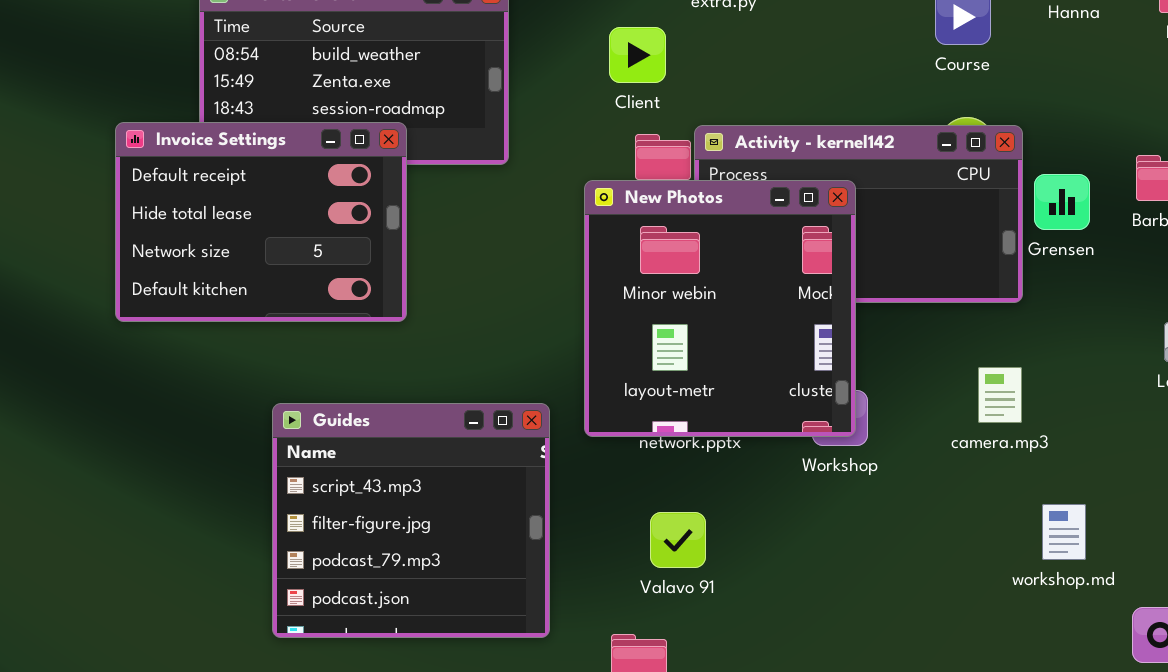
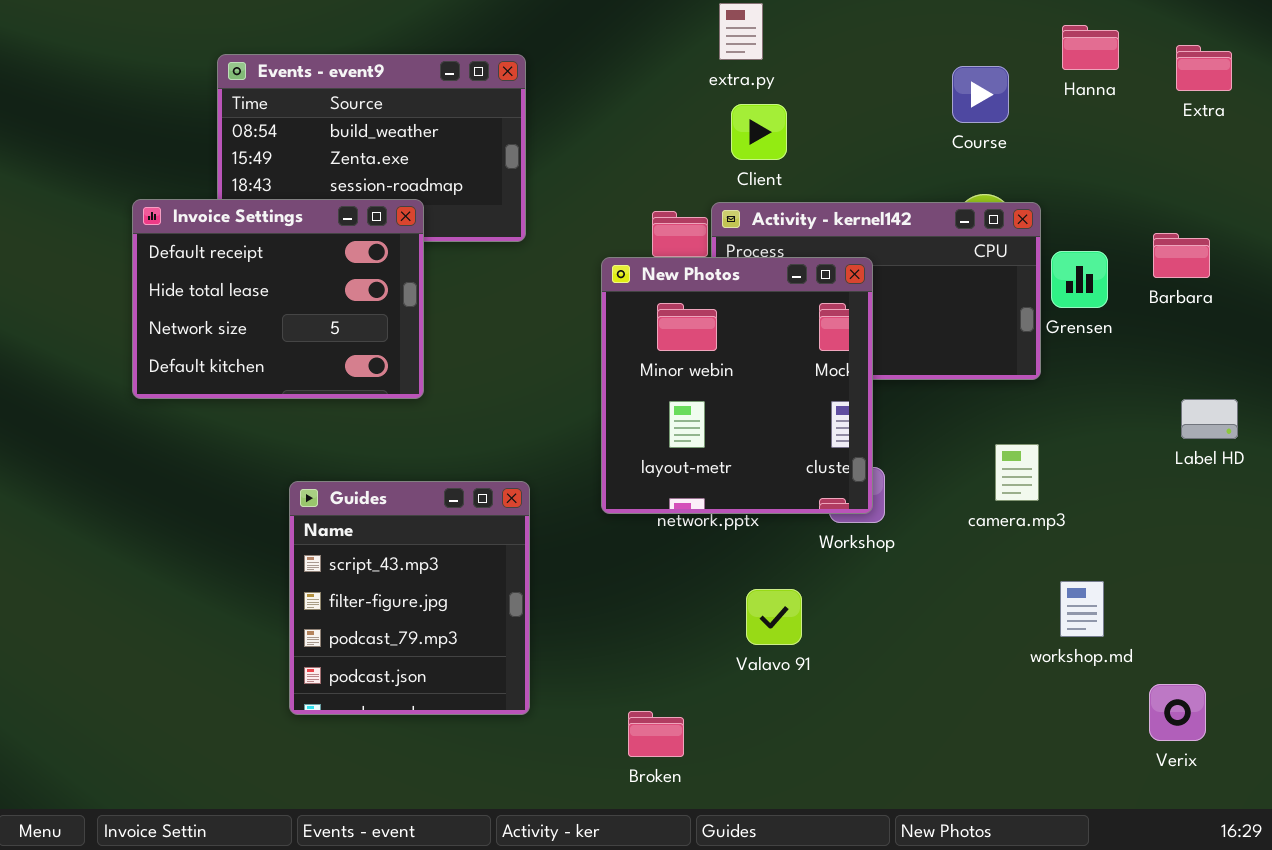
Client: [609,27,666,83] -> [731,104,787,160], moved
Guides: [272,403,550,638] -> [289,481,530,715], resized
Valavo 91: [650,512,706,568] -> [746,589,802,645], moved

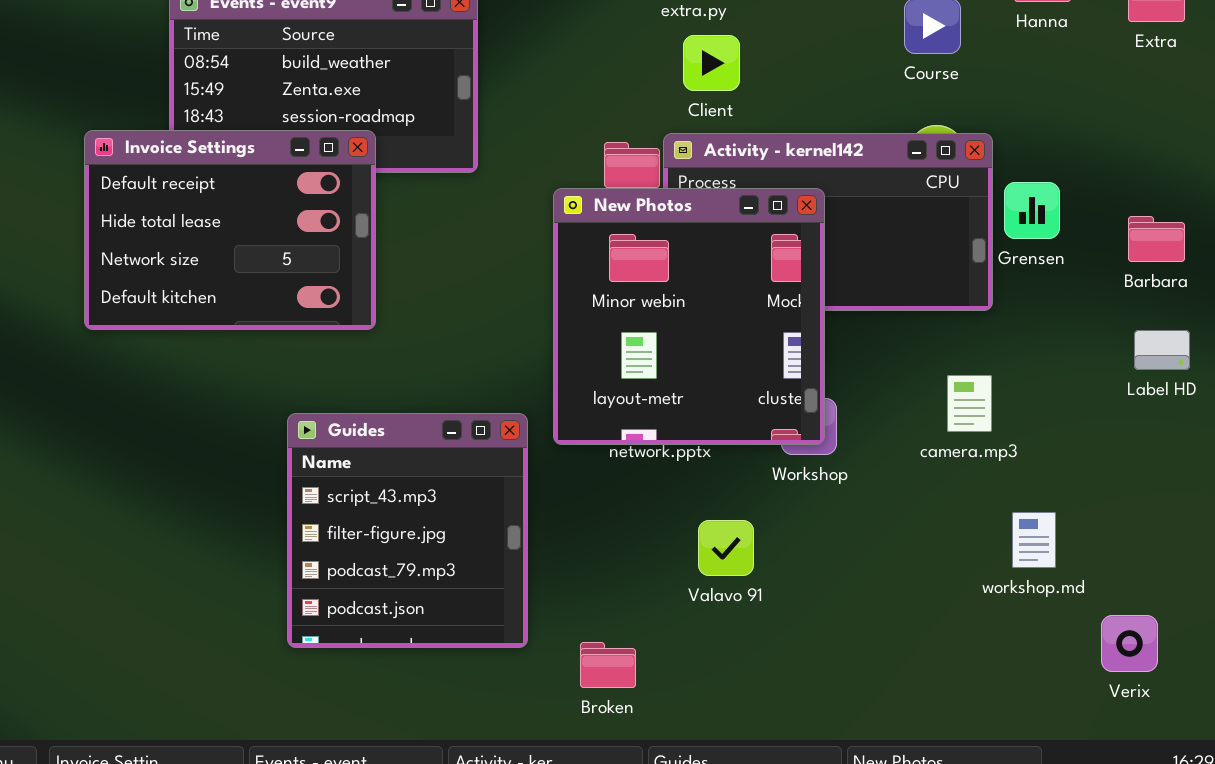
Barbara: [1153,233,1210,278] -> [1128,216,1185,262], moved
Guides: [289,481,530,715] -> [287,413,528,648], moved

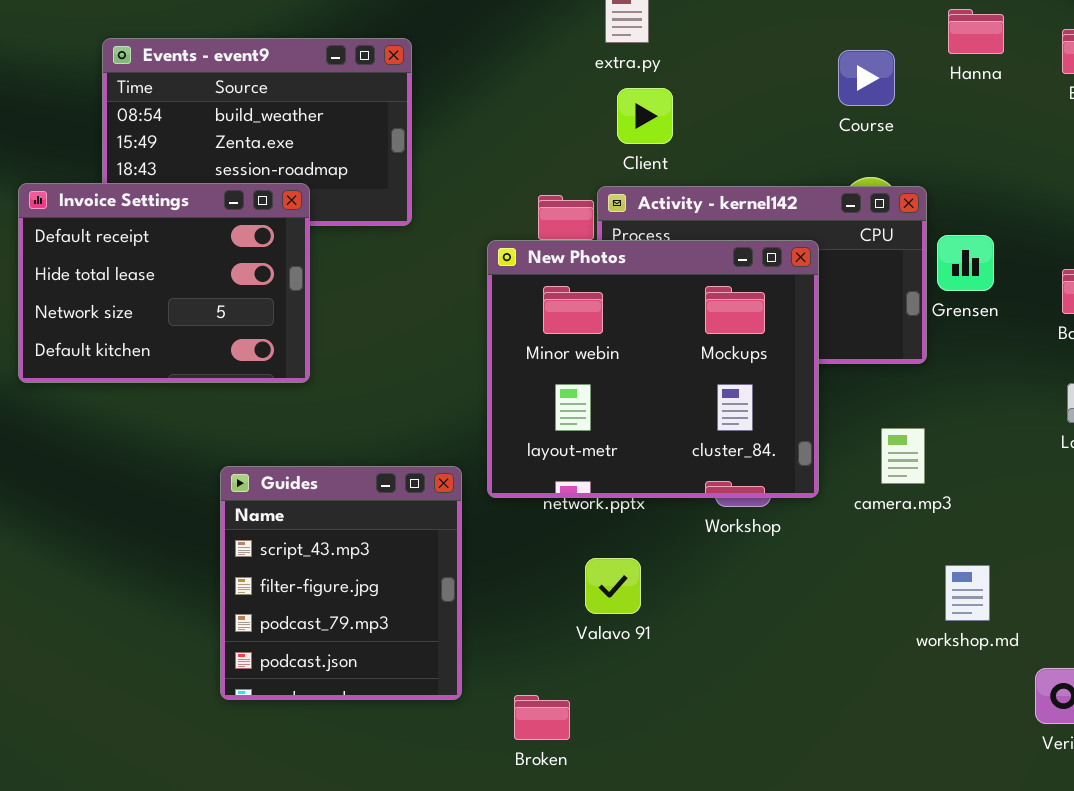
New Photos: [553,188,825,445] -> [487,240,819,498], resized
Valavo 91: [698,520,754,576] -> [585,558,641,614], moved

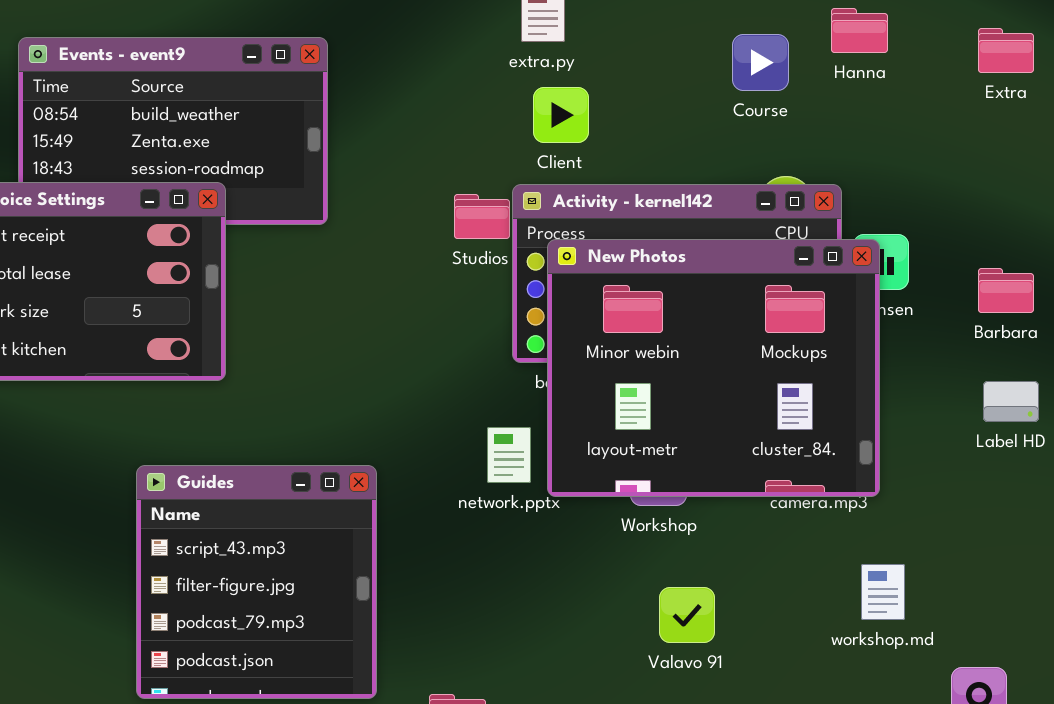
Hanna: [948,9,1004,54] -> [831,8,888,53], moved
Course: [838,50,895,106] -> [732,34,789,91], moved
New Photos: [487,240,819,498] -> [547,239,880,497], moved
Valavo 91: [585,558,641,614] -> [659,587,715,643], moved

